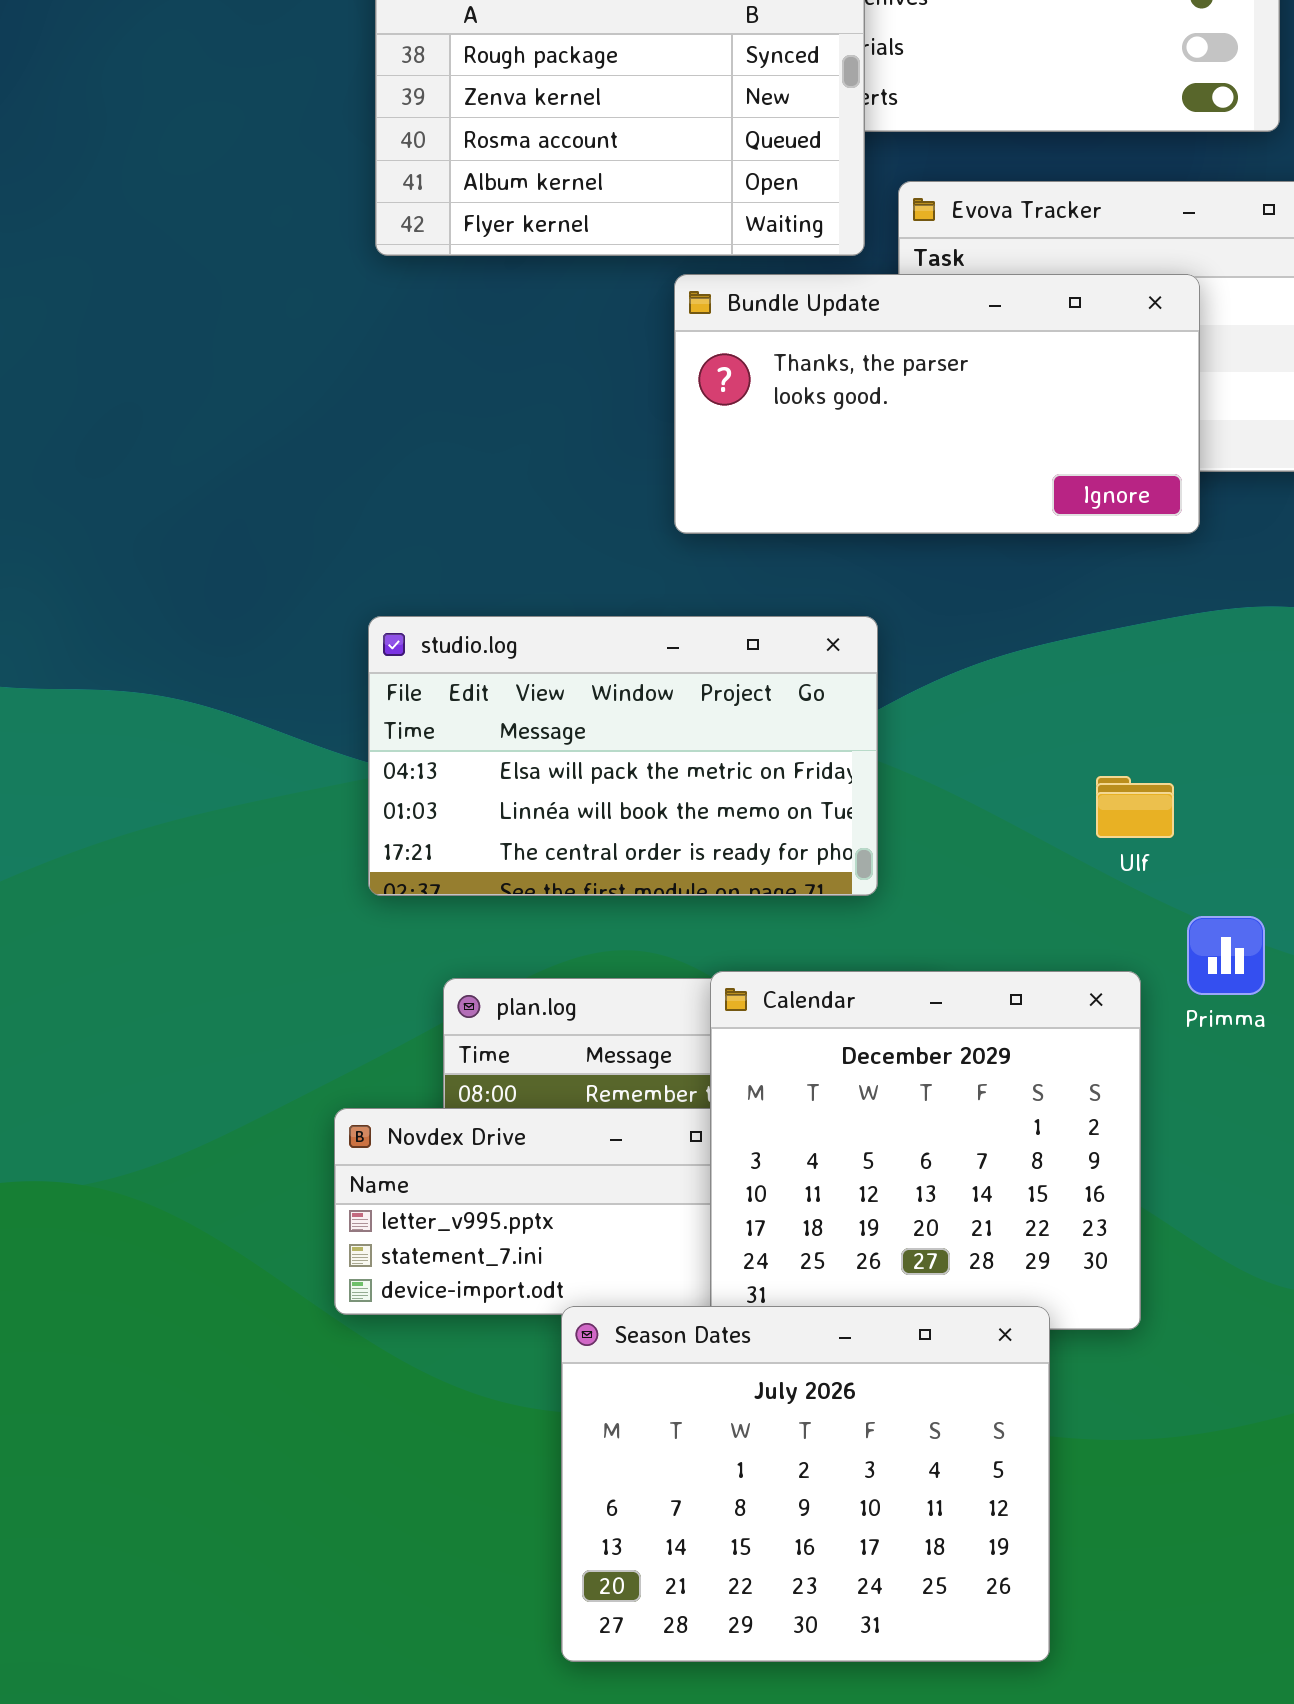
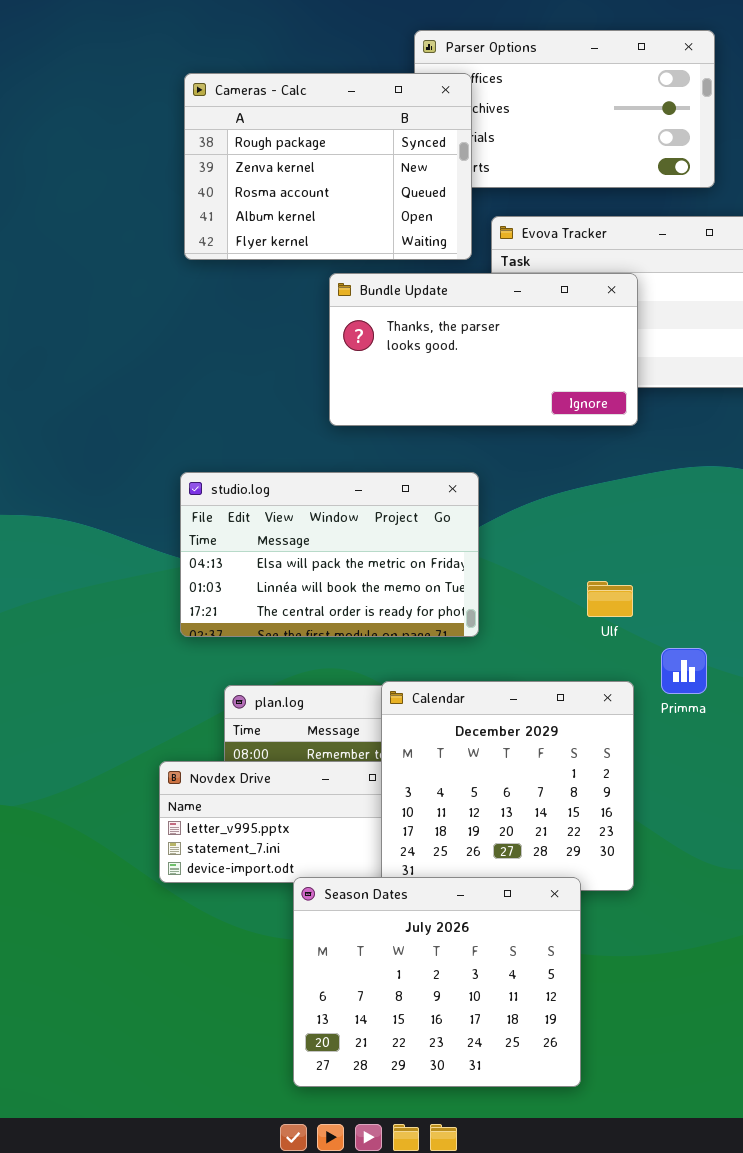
Bundle Update: [674,274,1200,534] -> [329,273,638,426], moved
Ulf: [1096,776,1174,838] -> [587,581,633,617], moved

